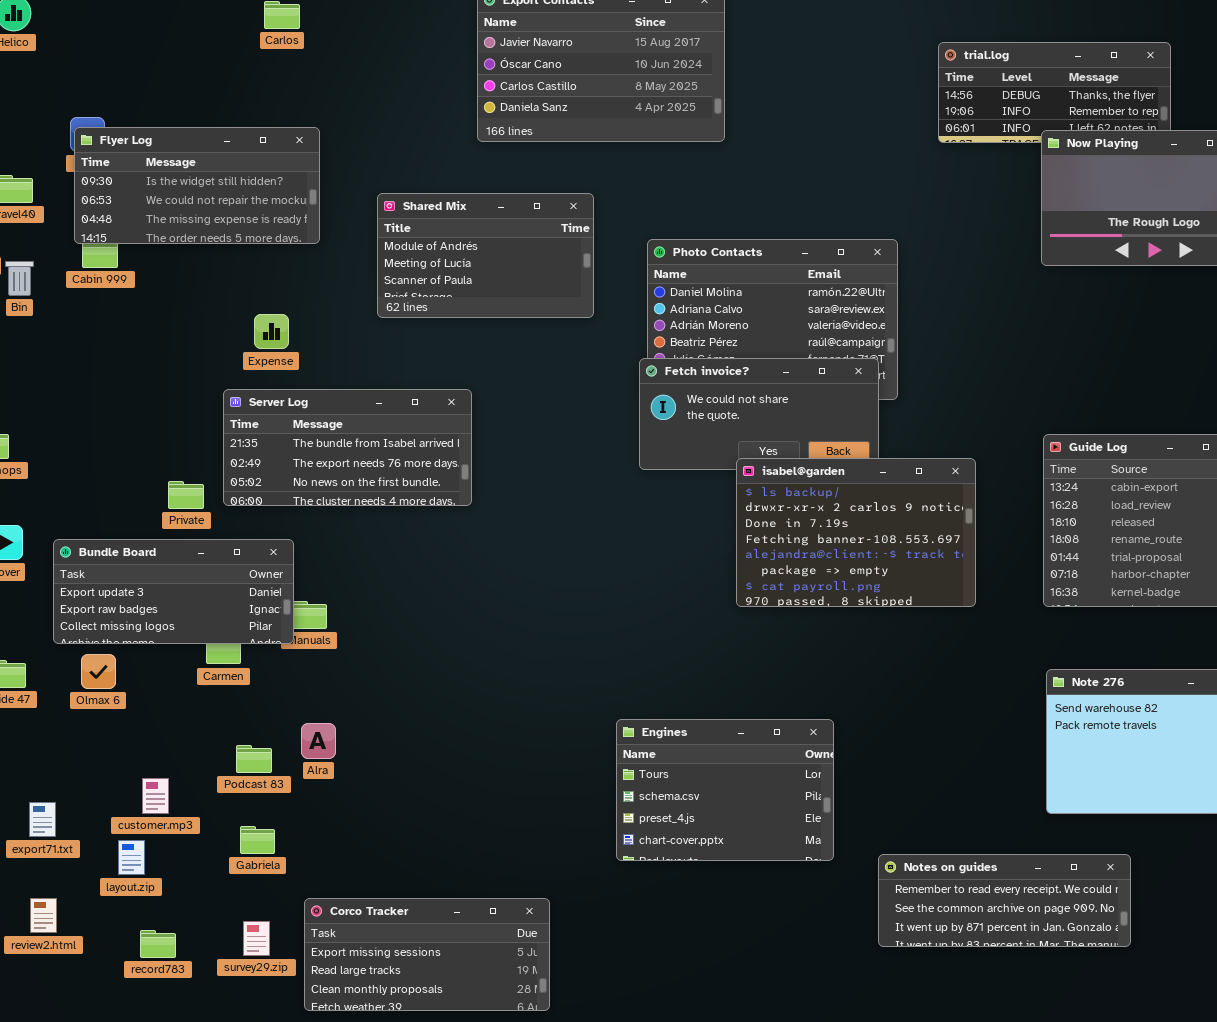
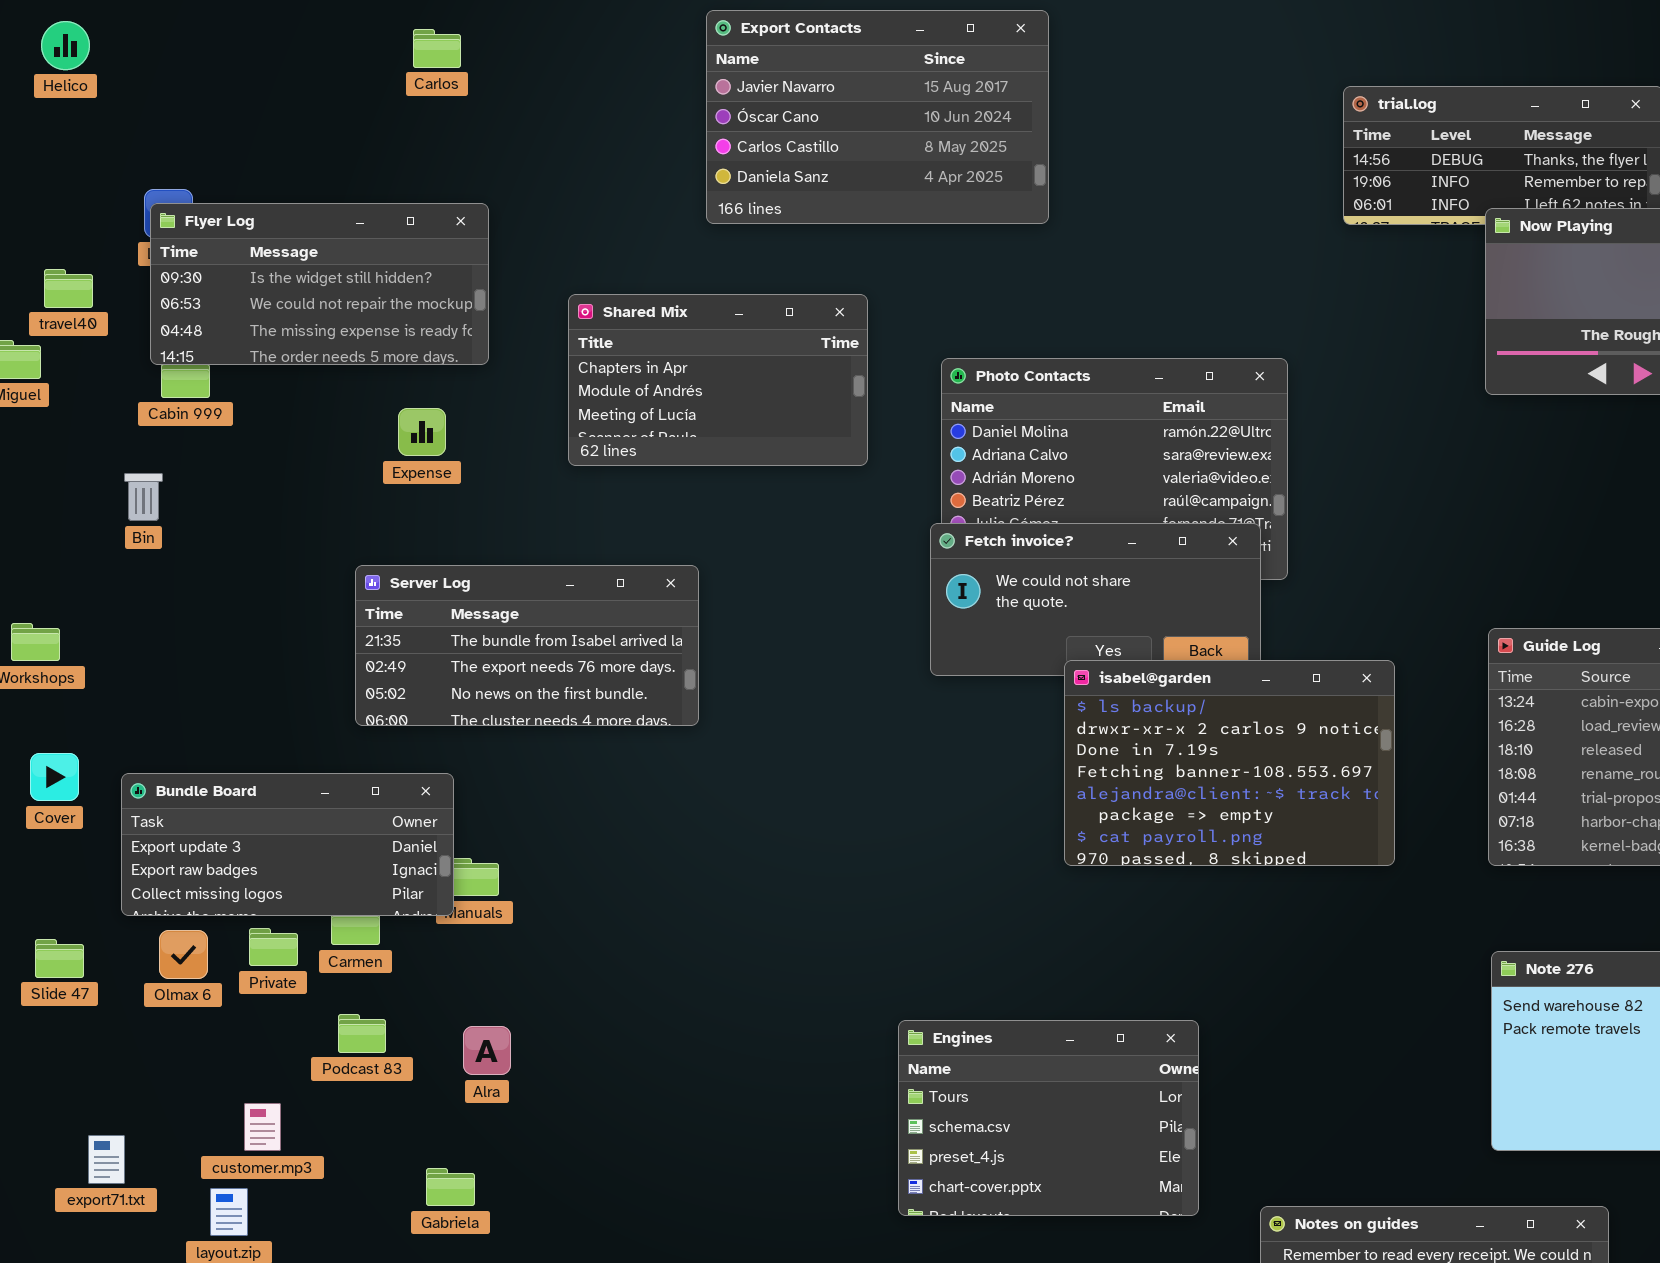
Shared Mix: [377,193,594,318] -> [568,294,868,466], scrolled up 1 row
Bin: [5,261,34,296] -> [124,473,163,521], moved
Expense: [254,314,289,349] -> [398,408,446,456], moved
Private: [168,481,204,509] -> [249,928,298,966], moved
Podcast 83: [236,745,272,773] -> [338,1014,386,1053], moved
Gabriela: [240,826,275,854] -> [426,1168,475,1206], moved

